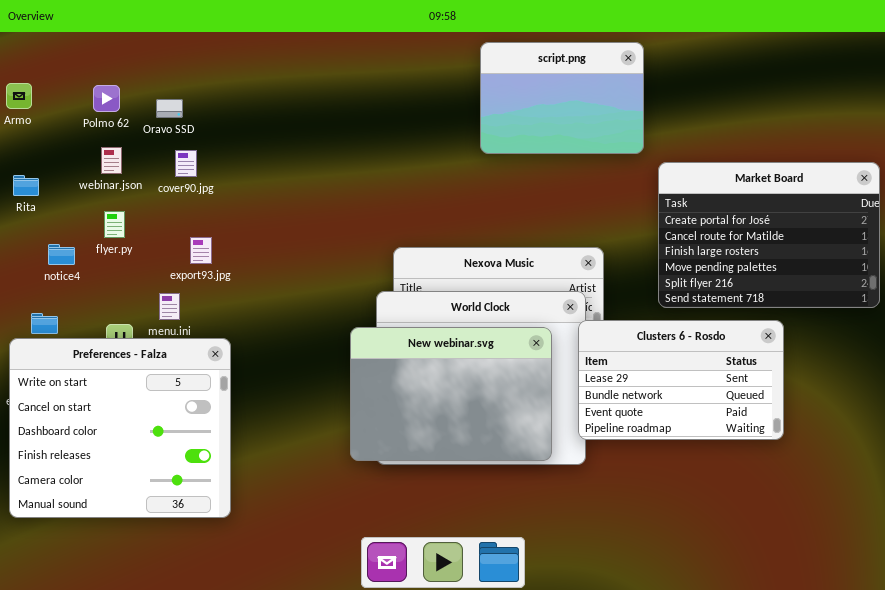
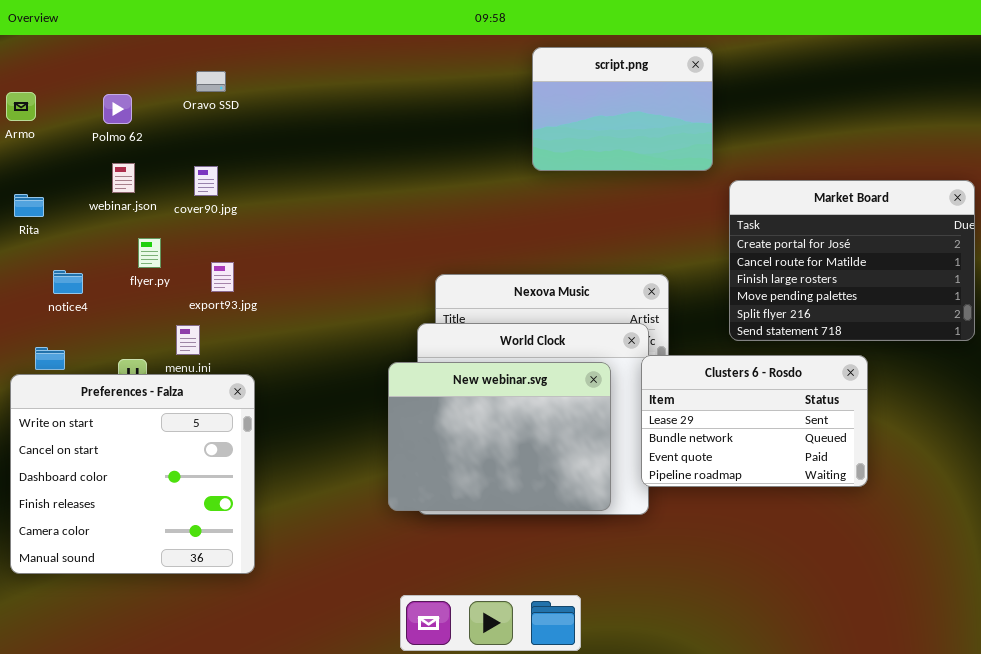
Oravo SSD: [156,99,183,118] -> [196,71,226,92], moved
flyer.py: [104,211,125,238] -> [138,238,161,268], moved

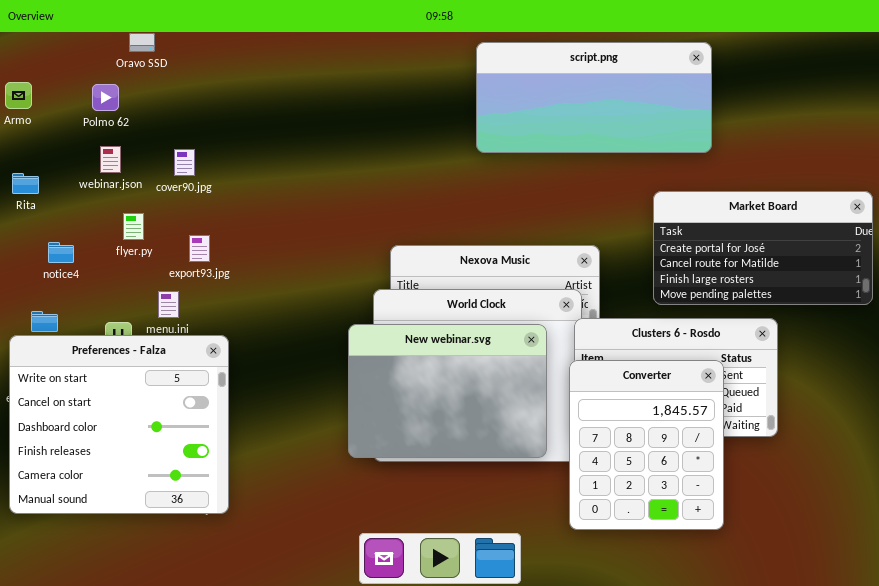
script.png: [532,47,713,171] -> [476,42,712,153], resized
Oravo SSD: [196,71,226,92] -> [129,33,155,52], moved
Market Board: [729,180,975,341] -> [653,191,873,305], resized
Converter: none -> [569,360,724,530], opened

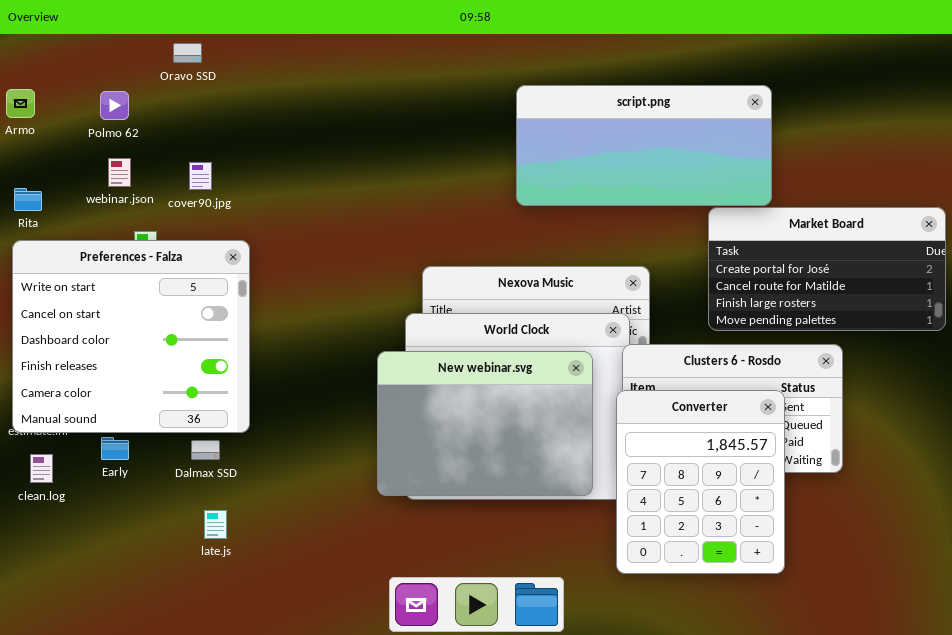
Oravo SSD: [129,33,155,52] -> [173,43,202,63], moved
script.png: [476,42,712,153] -> [516,85,772,206], moved
Preferences - Falza: [9,335,229,514] -> [12,240,250,433], moved

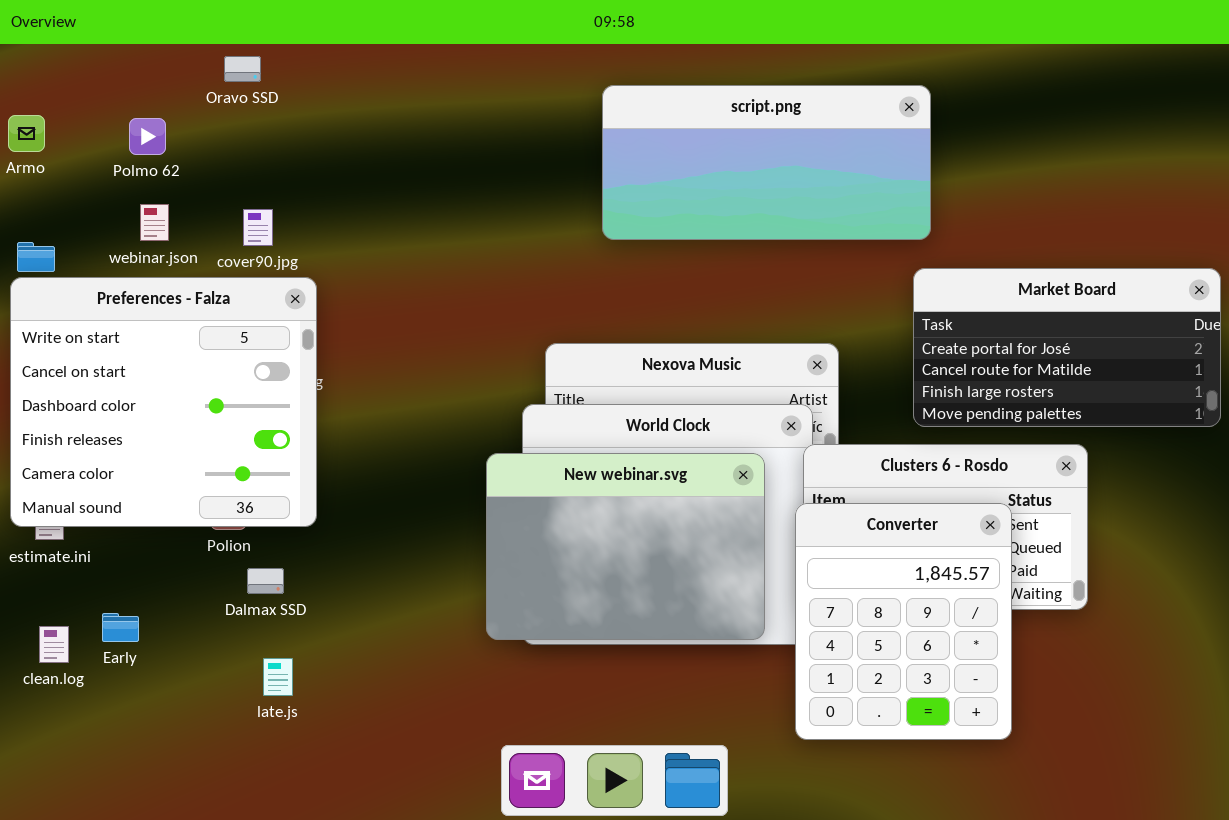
script.png: [516,85,772,206] -> [602,85,931,240], moved
Preferences - Falza: [12,240,250,433] -> [10,277,317,527], moved
Early: [101,437,129,460] -> [102,613,139,642], moved
clean.log: [30,454,53,483] -> [39,626,69,663], moved

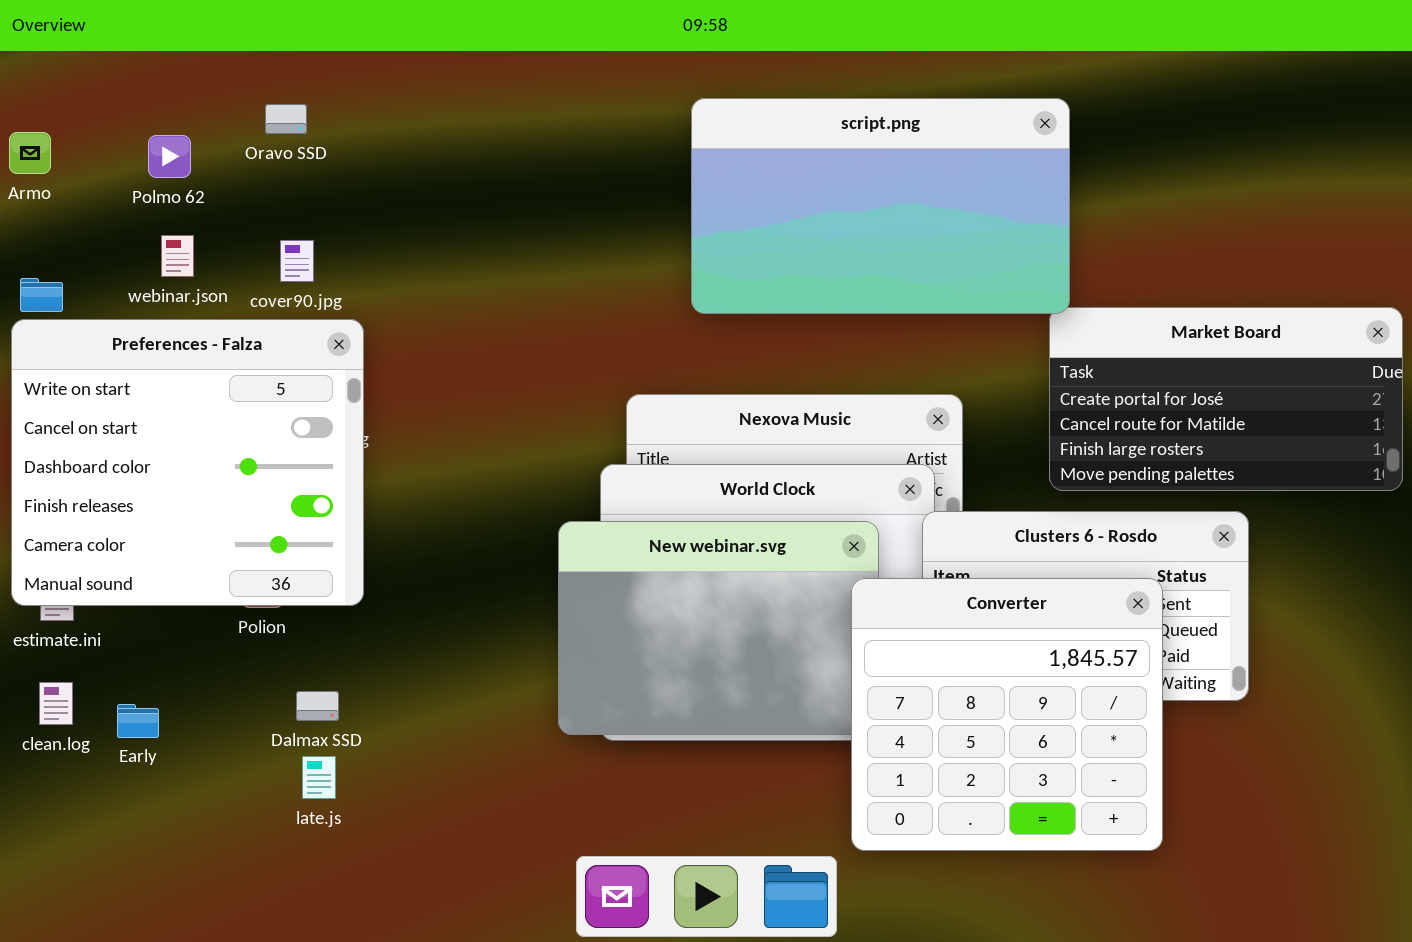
Oravo SSD: [224,56,261,82] -> [265,104,307,134], moved
script.png: [602,85,931,240] -> [691,98,1070,314], resized
Converter: [795,503,1012,740] -> [851,578,1163,851], resized
Dalmax SSD: [247,568,284,594] -> [296,691,339,721], moved
clean.log: [39,626,69,663] -> [39,682,73,725], moved

